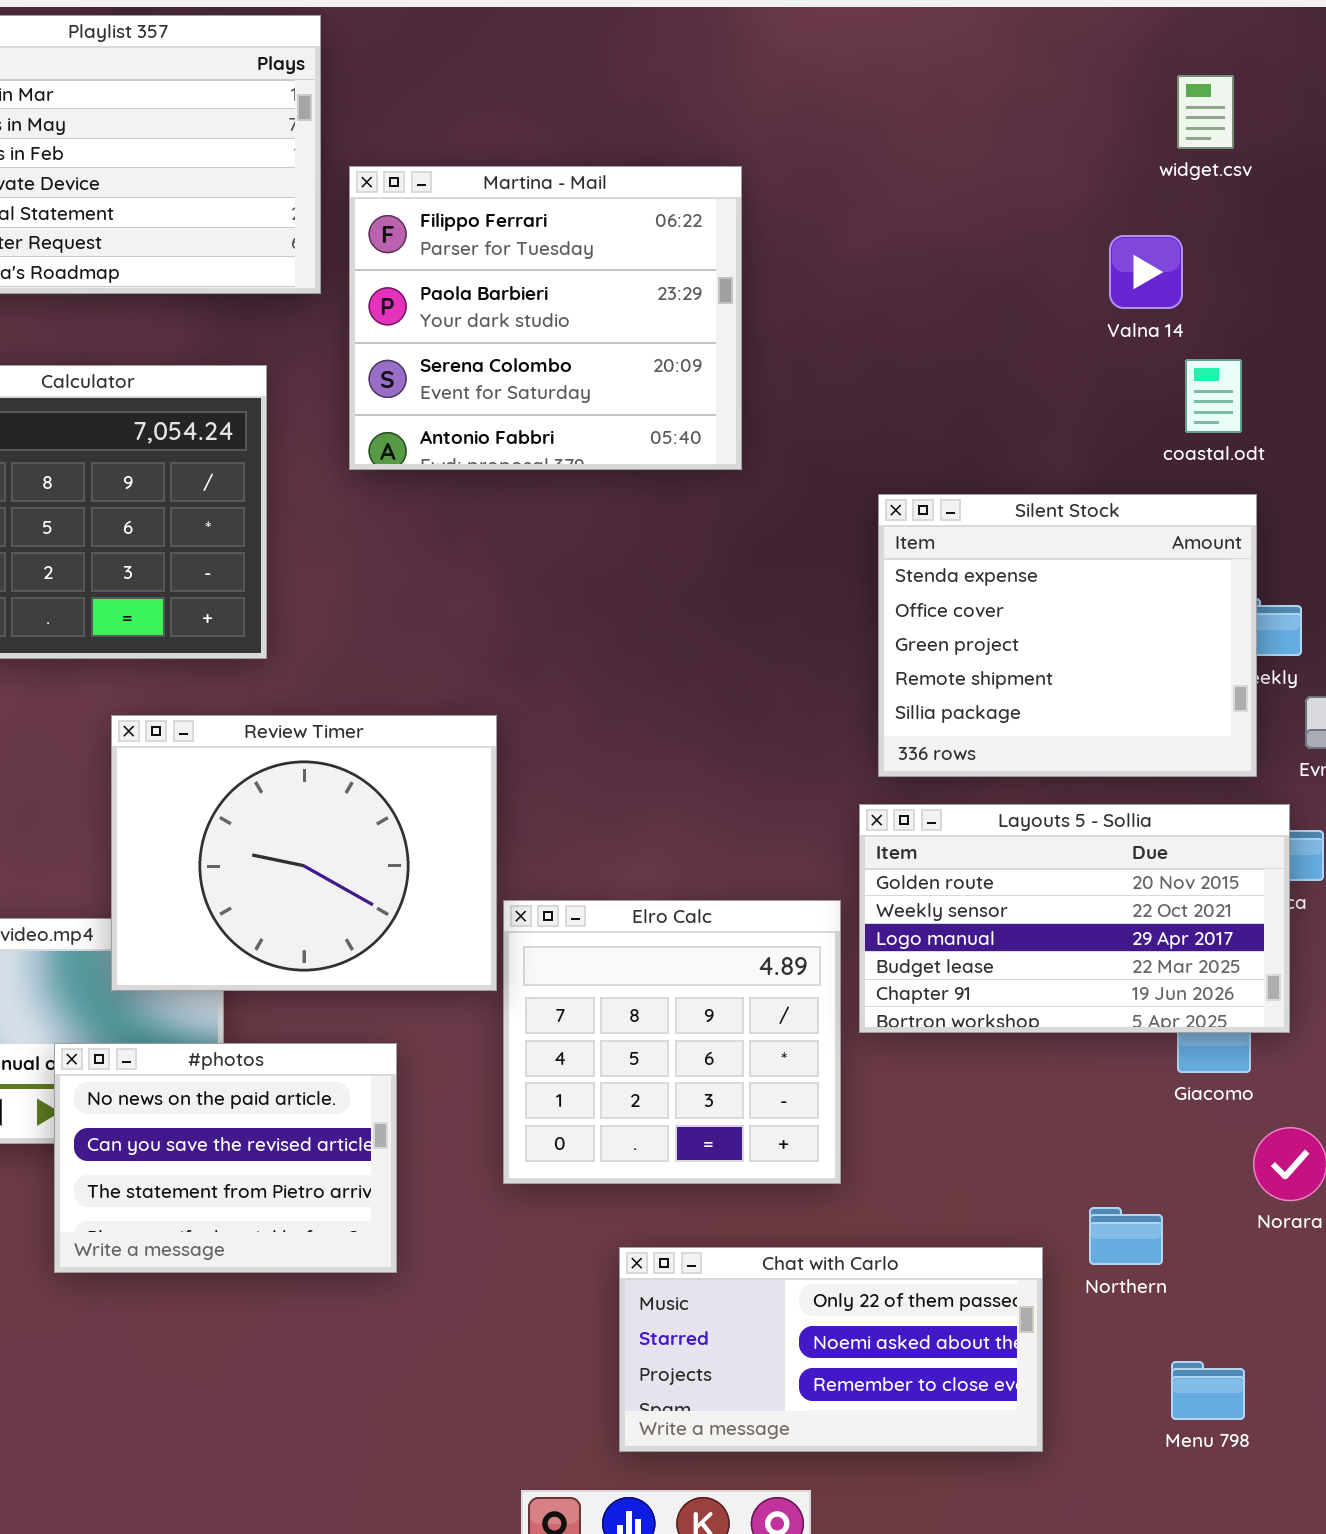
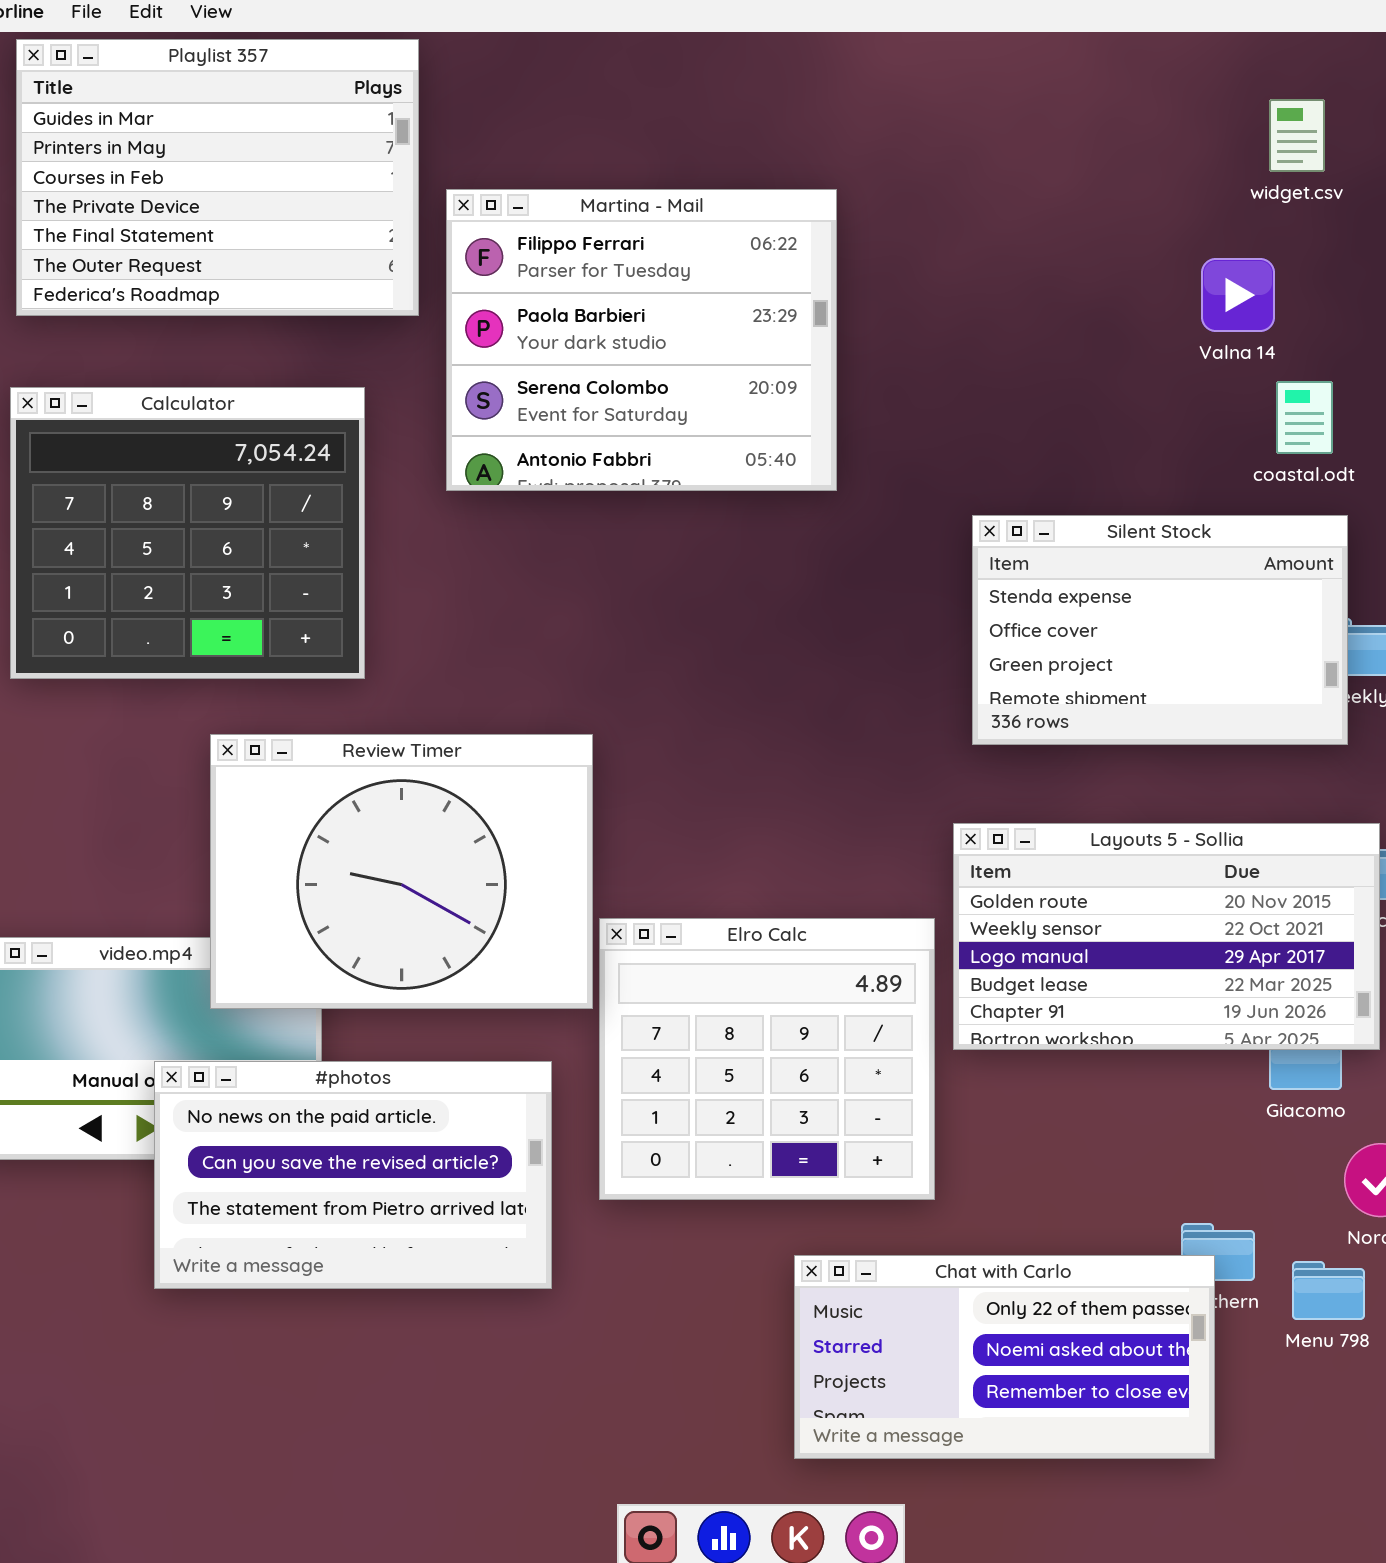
Silent Stock: [878,494,1257,777] -> [972,515,1348,745], resized
#photos: [54,1043,397,1273] -> [154,1061,552,1289], resized
Chat with Carlo: [619,1247,1043,1452] -> [794,1255,1215,1459], moved
Menu 798: [1171,1361,1245,1420] -> [1292,1261,1365,1320], moved

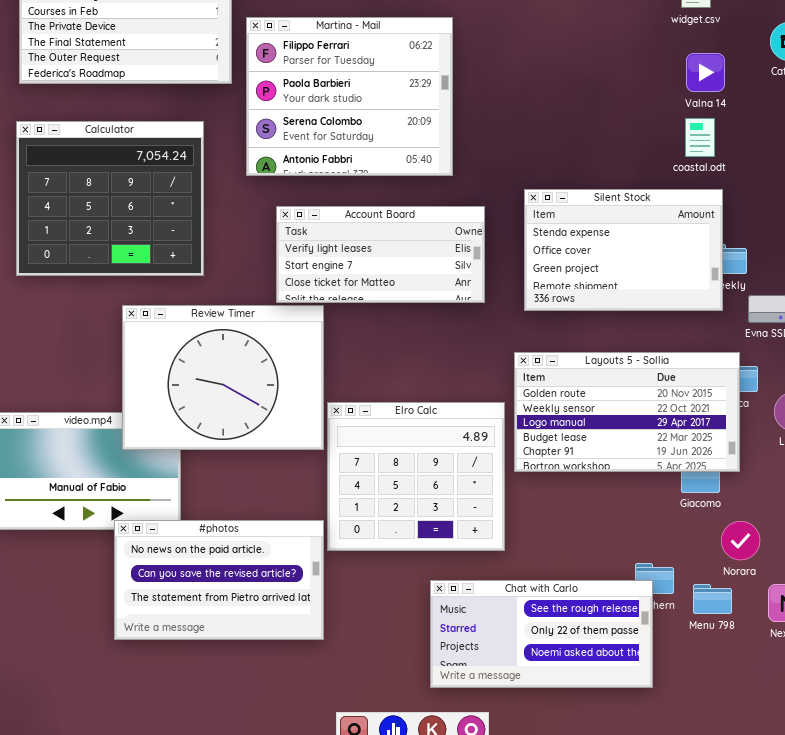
Valna 14: [1201,258,1275,332] -> [686,53,725,92], moved
Account Board: none -> [276,206,485,303], opened
#photos: [154,1061,552,1289] -> [114,520,324,640], moved
Chat with Carlo: [794,1255,1215,1459] -> [430,580,653,688], scrolled up 1 row

